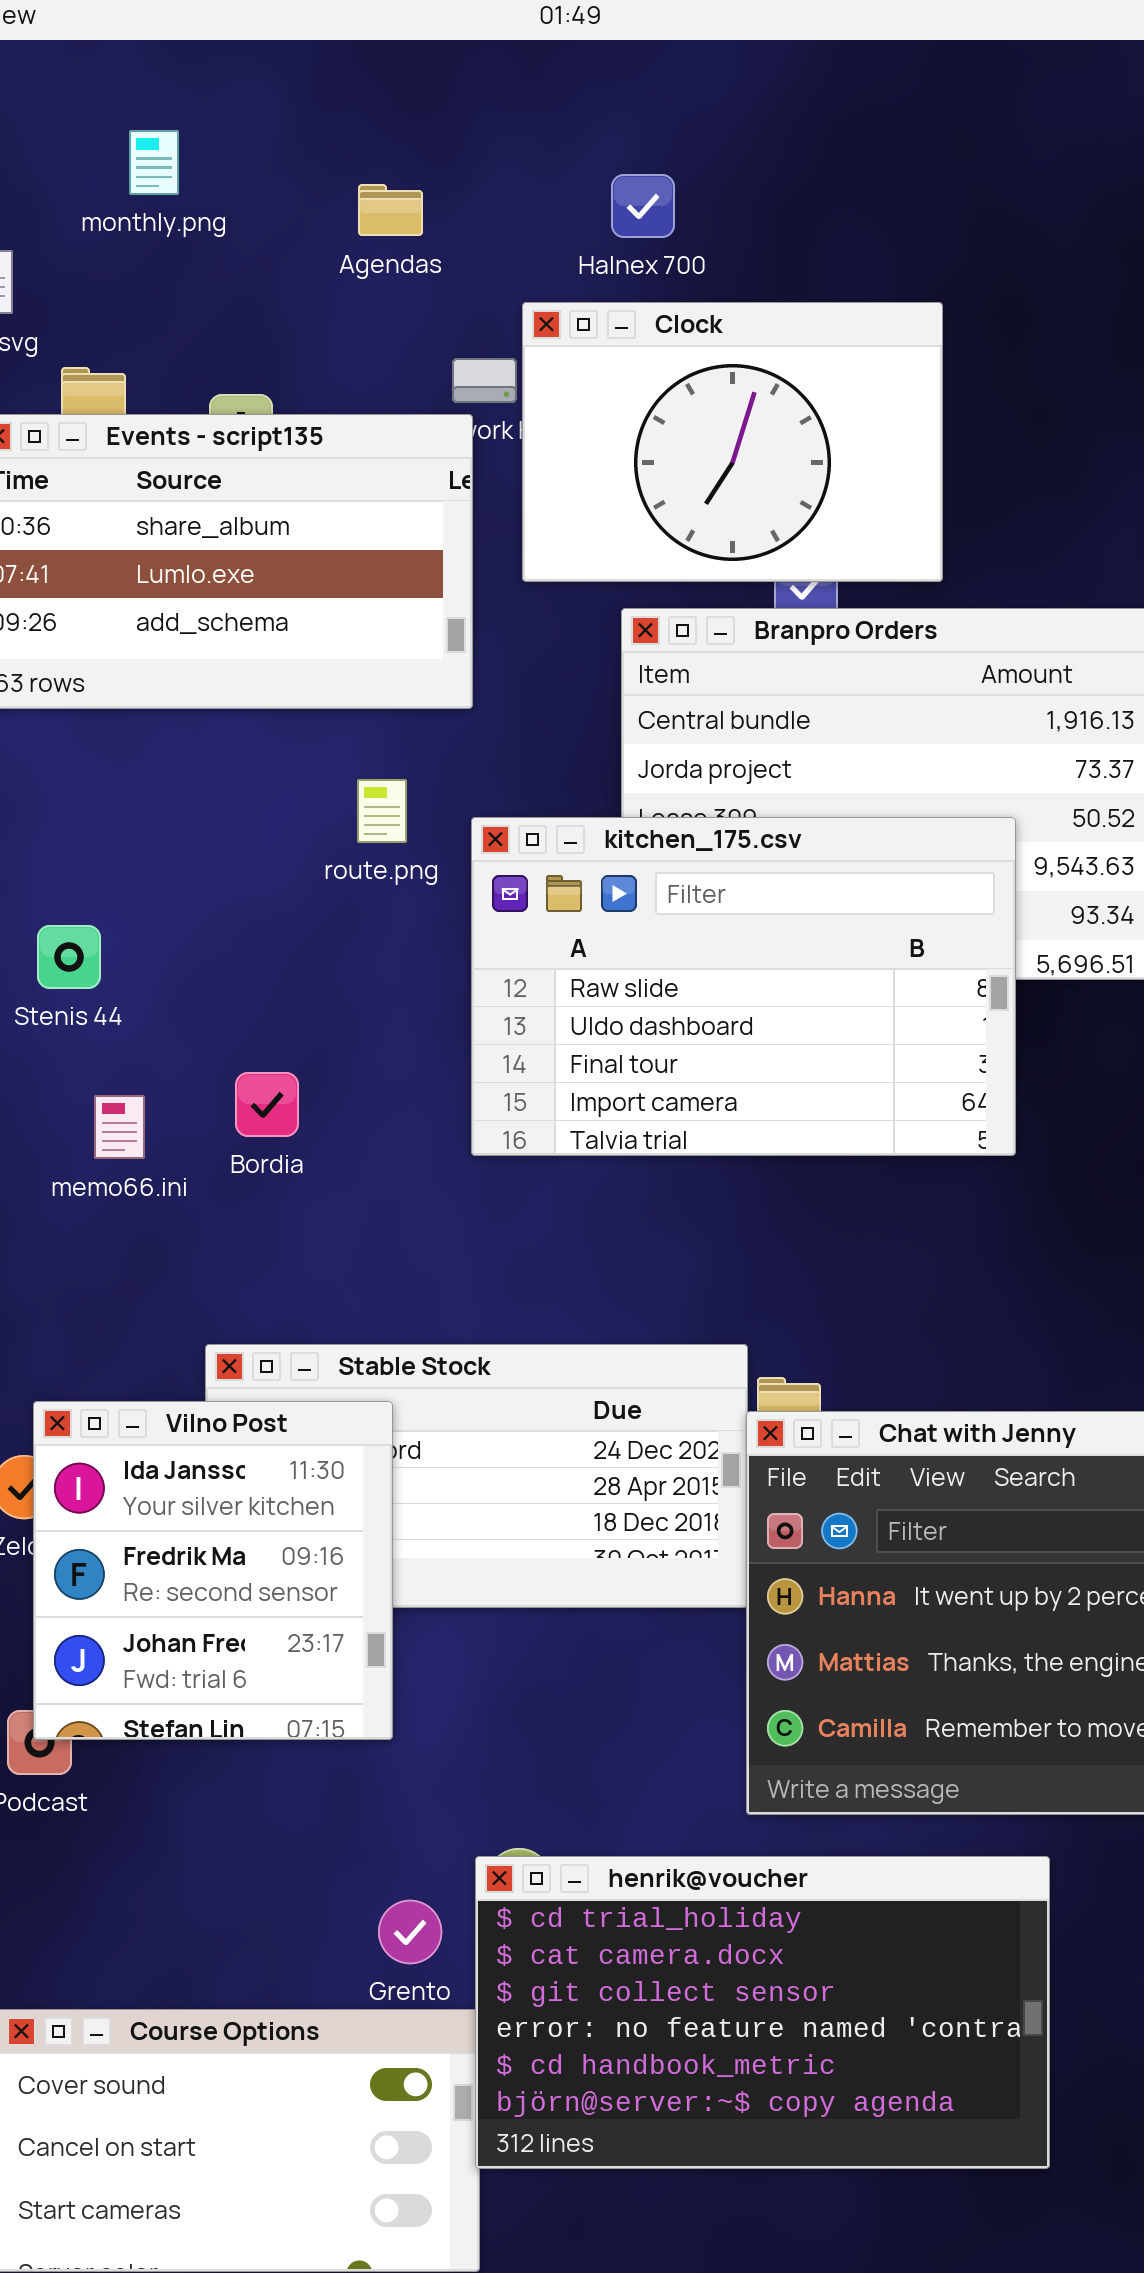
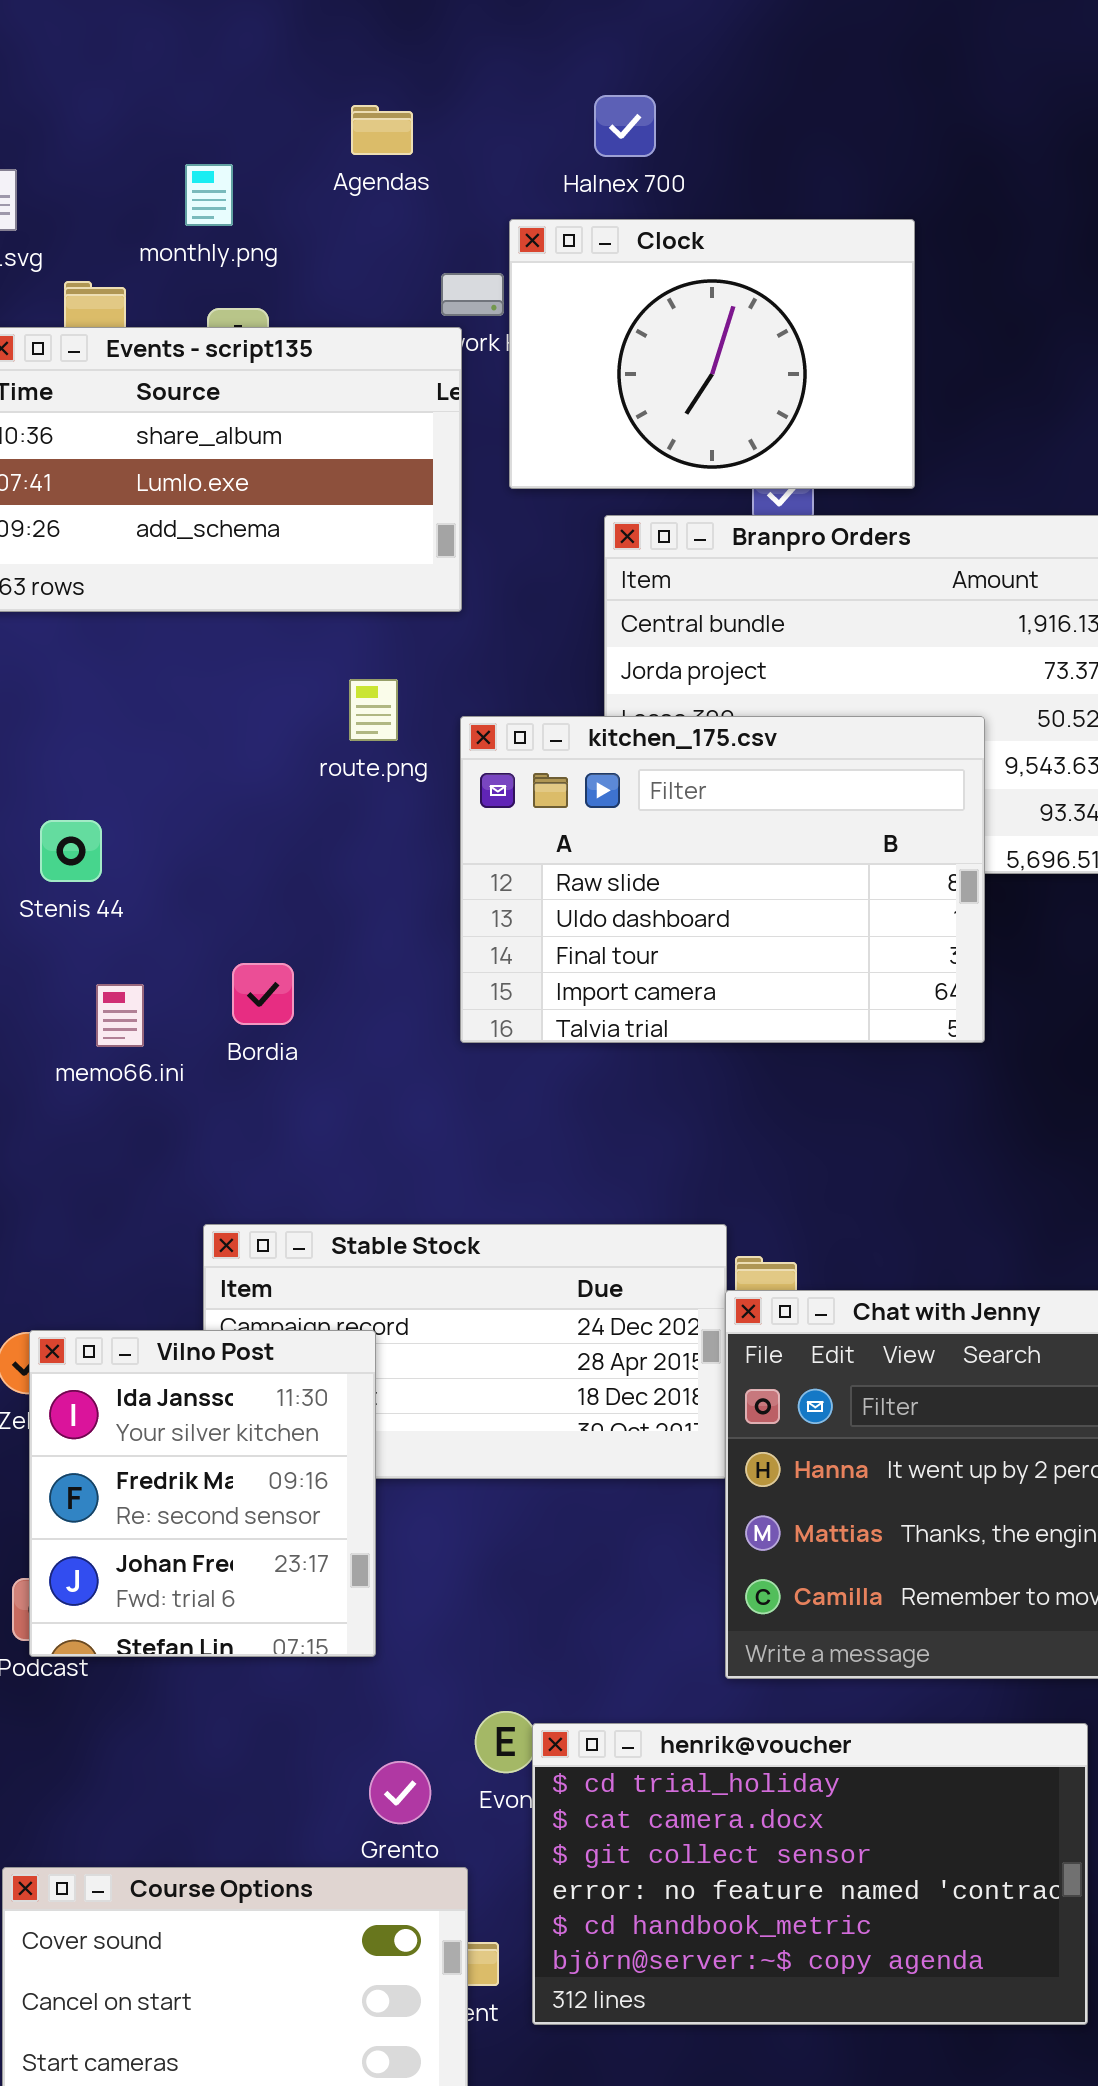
monthly.png: [129,130,179,195] -> [185,164,233,226], moved
Vilno Post: [33,1401,393,1740] -> [29,1330,376,1657], moved
henrik@voucher: [475,1856,1050,2169] -> [532,1723,1088,2025], moved

